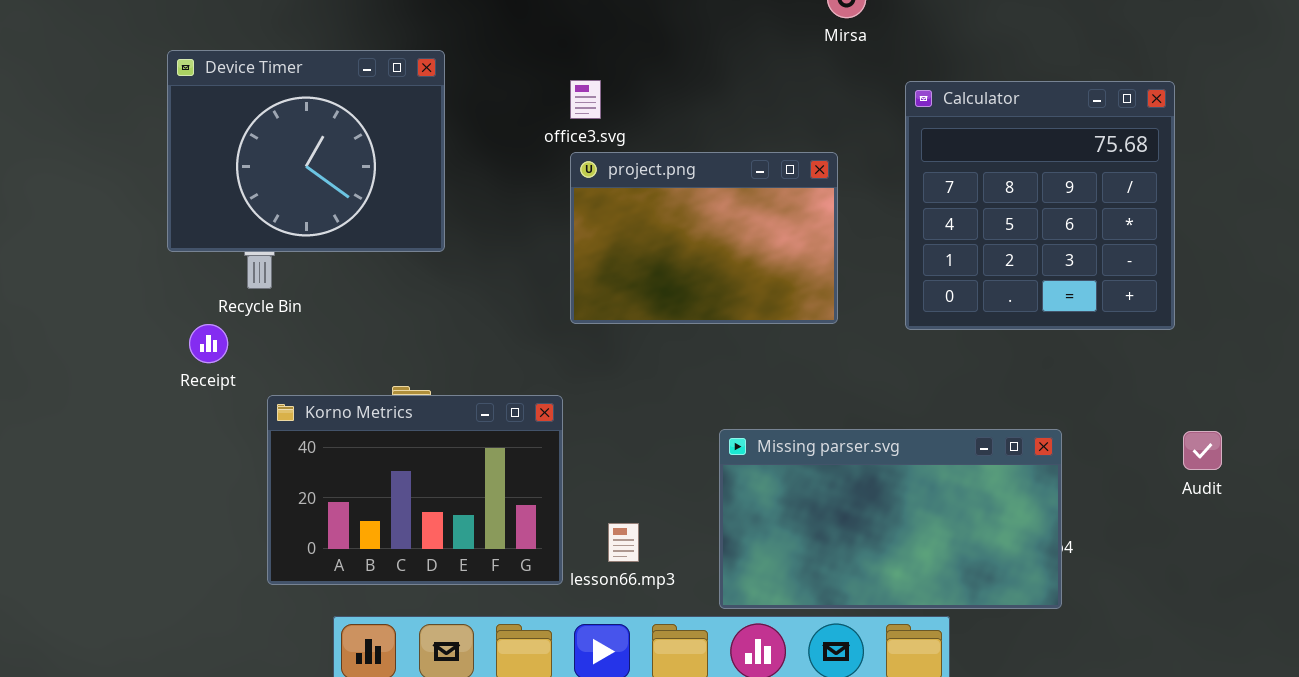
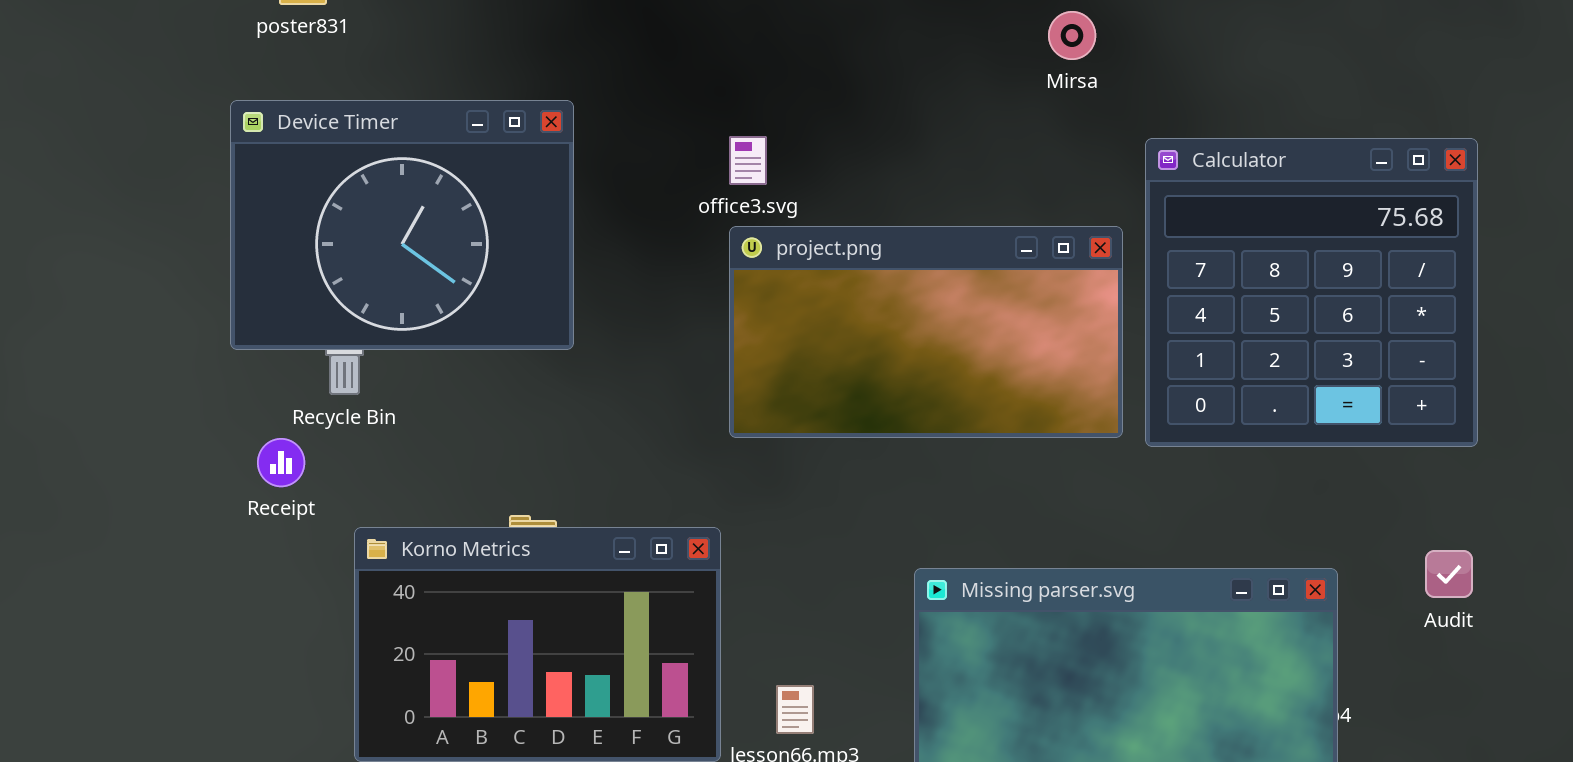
project.png: [570,152,838,324] -> [729,226,1123,438], resized
Audit: [1183,431,1222,470] -> [1425,550,1473,598], moved

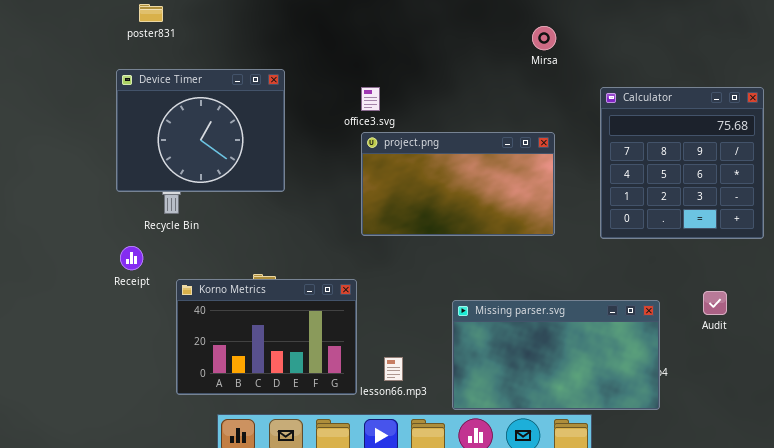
Mirsa: [1048,11,1096,60] -> [532,26,556,50], moved
Calculator: [1145,138,1478,447] -> [600,87,764,239], moved
Receipt: [257,438,305,487] -> [120,246,143,270], moved

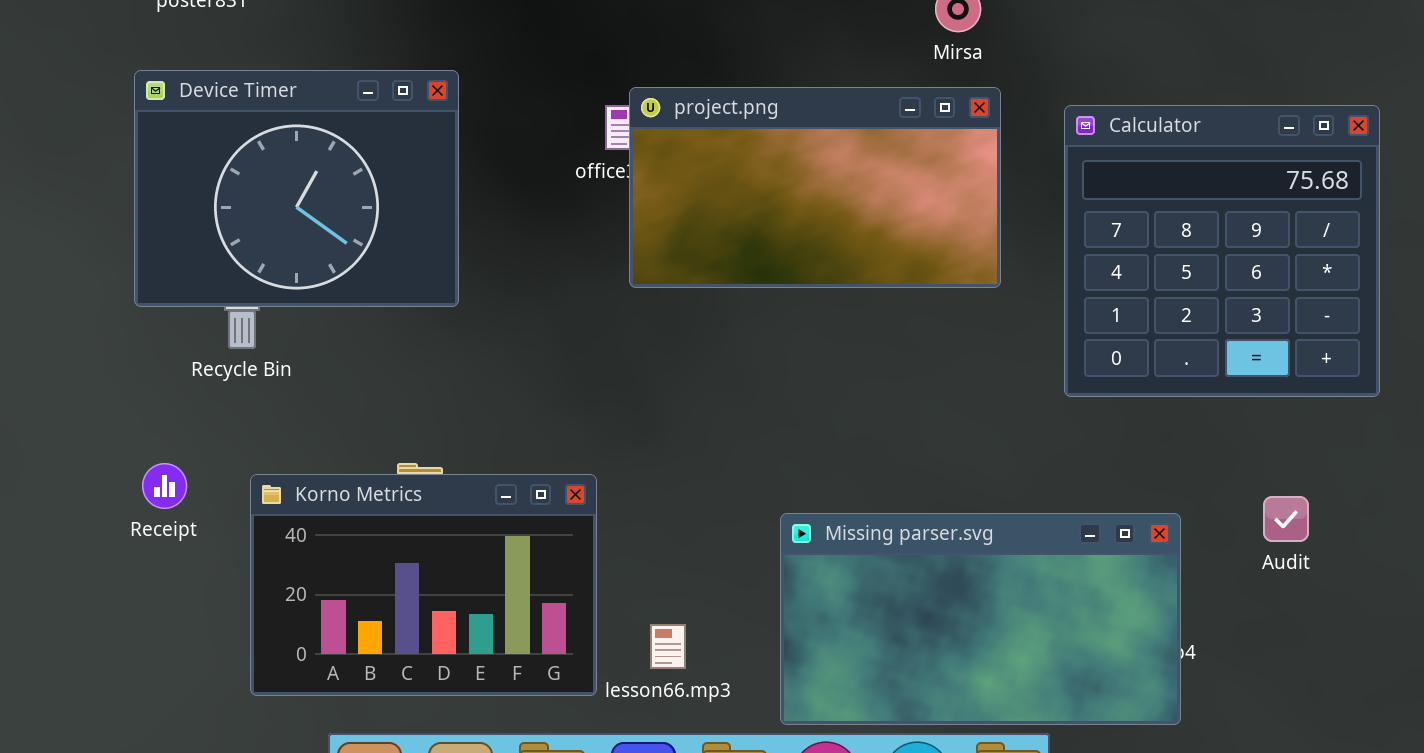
project.png: [361,132,555,236] -> [629,87,1001,288], moved
Receipt: [120,246,143,270] -> [142,463,187,509], moved

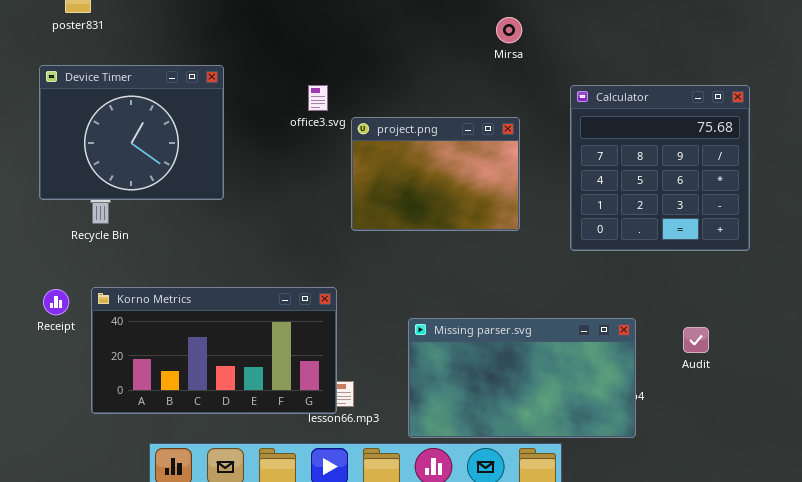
project.png: [629,87,1001,288] -> [351,117,520,231], moved, resized
Korno Metrics: [250,474,597,696] -> [91,287,337,414], moved, resized
Audit: [1263,496,1309,542] -> [683,327,709,353], moved

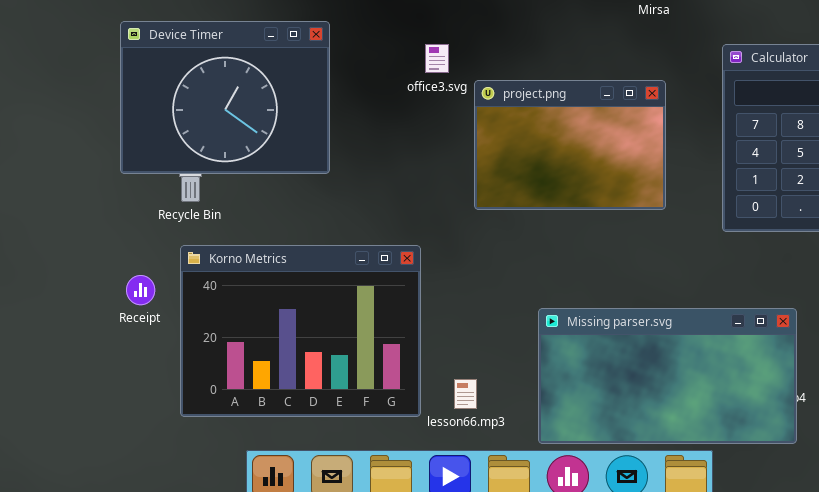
Korno Metrics: [91,287,337,414] -> [180,245,421,417], resized

